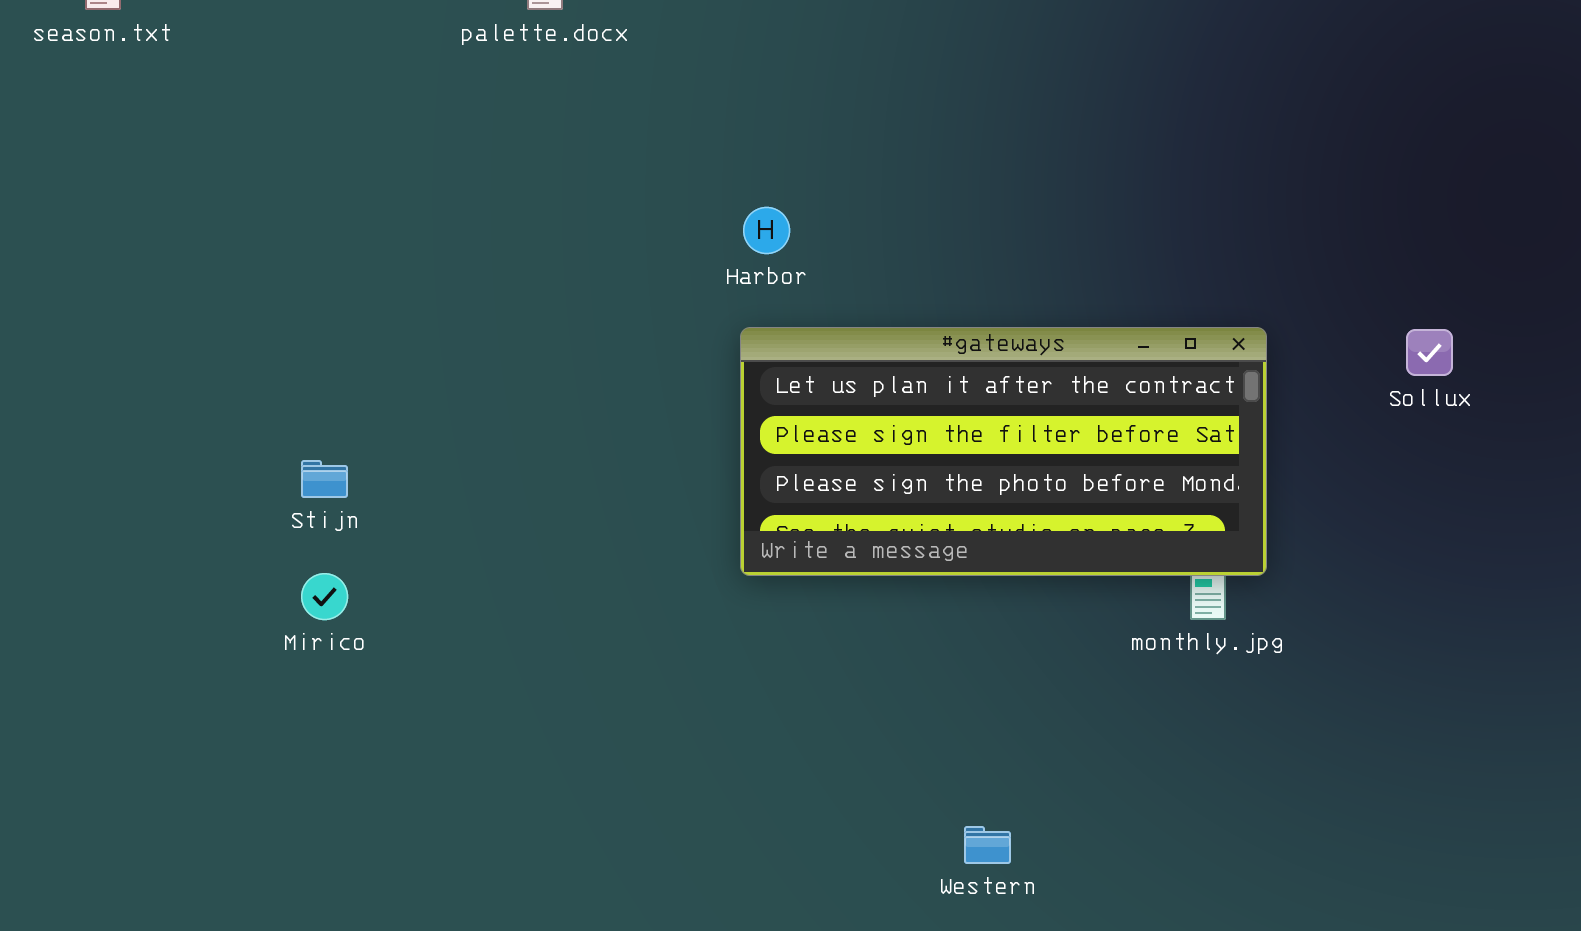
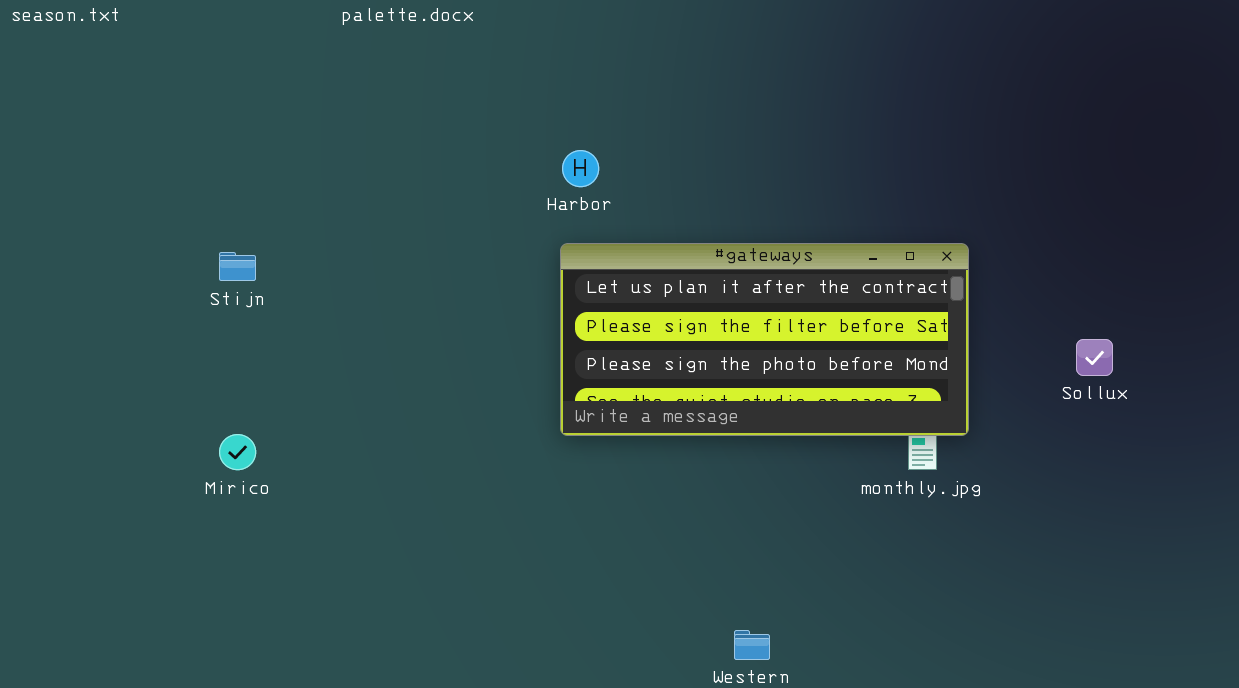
Sollux: [1406,329,1453,376] -> [1076,339,1113,376], moved
Stijn: [301,460,348,498] -> [219,252,256,281], moved

